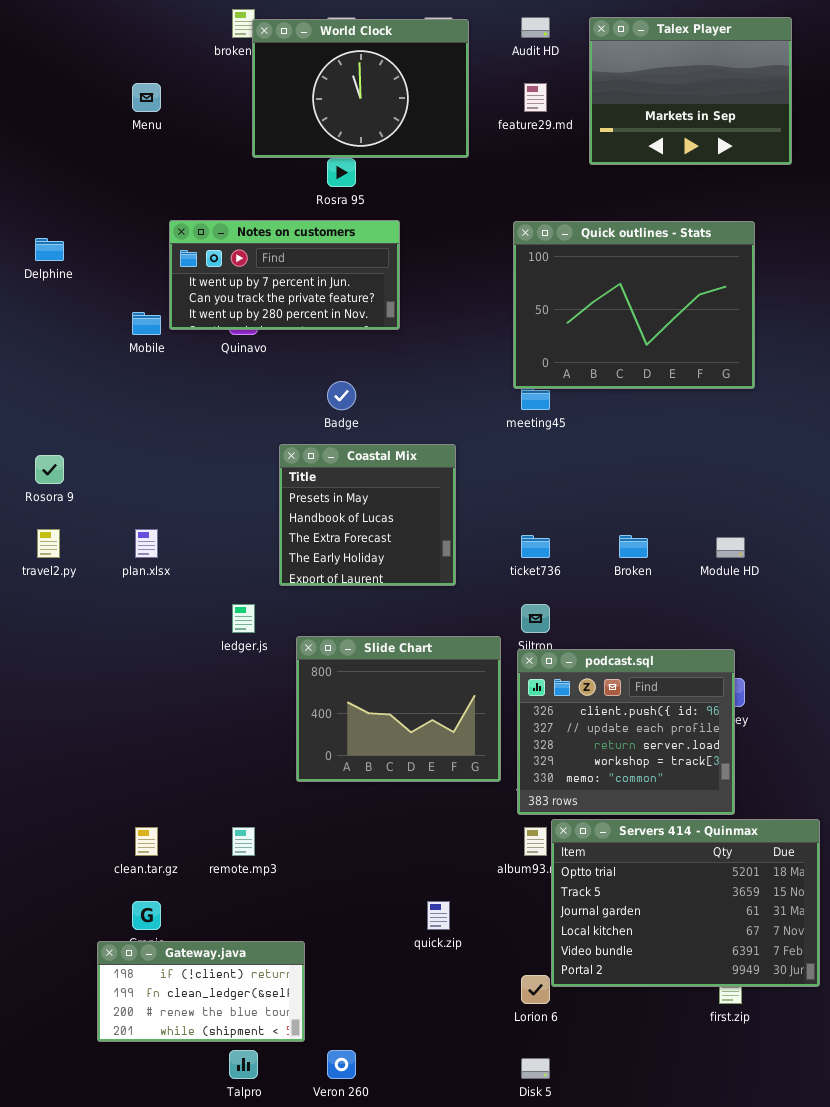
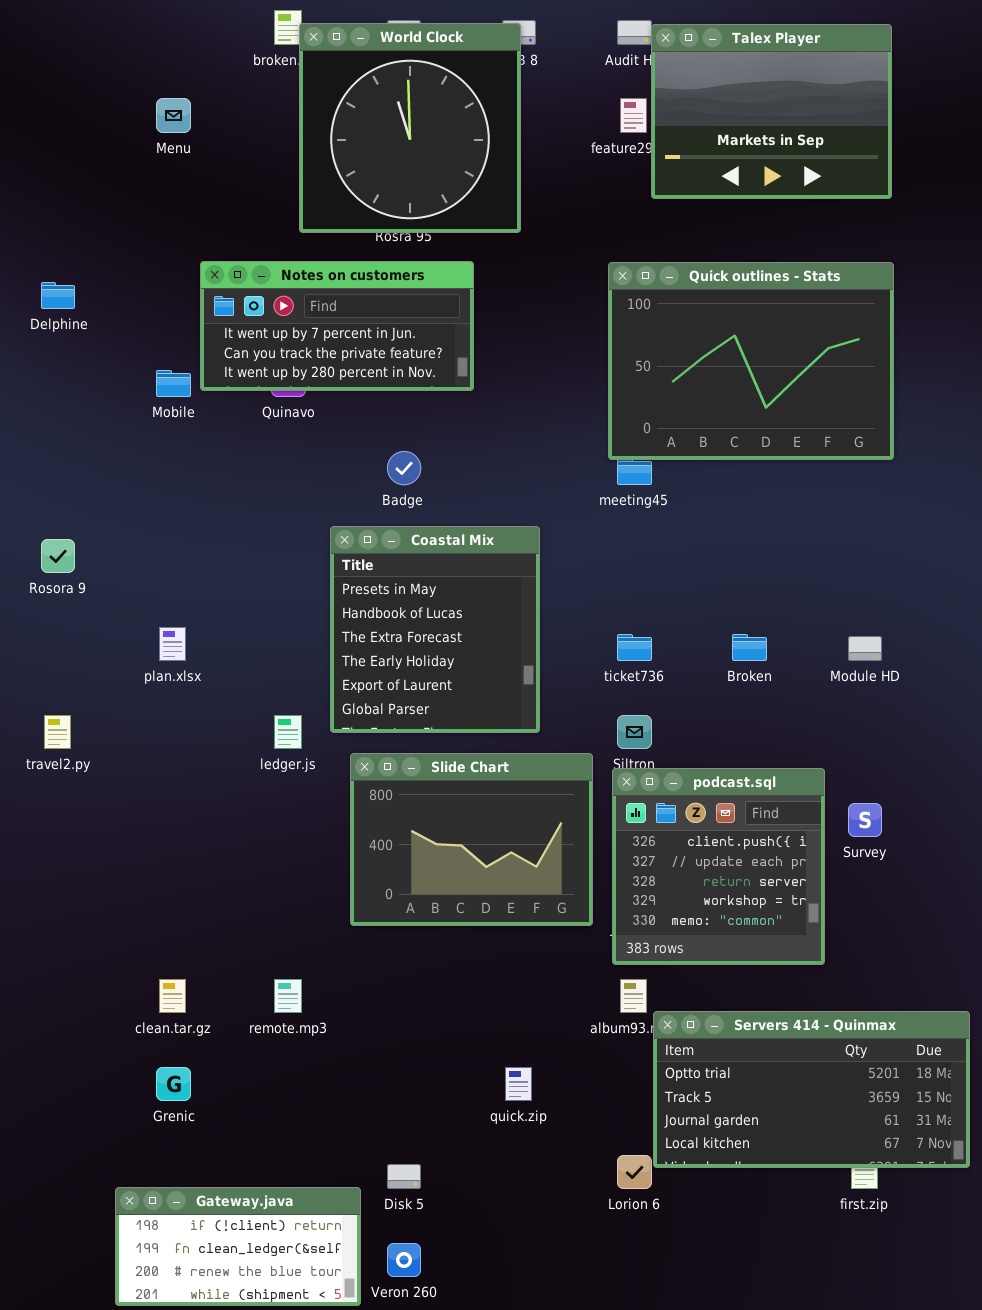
Talex Player: [589,17,792,165] -> [651,24,892,199], moved
World Clock: [252,19,469,158] -> [299,23,521,233], resized
Coastal Mix: [279,444,456,586] -> [330,526,540,733], resized
travel2.py: [37,529,60,558] -> [44,715,71,749], moved
podcast.sql: [517,649,735,815] -> [612,768,825,965], resized
Servers 414 - Quinmax: [551,819,820,987] -> [653,1011,970,1168], resized
Gateway.java: [97,941,305,1042] -> [115,1187,361,1306], moved
Disk 5: [521,1058,550,1079] -> [387,1164,421,1189], moved

